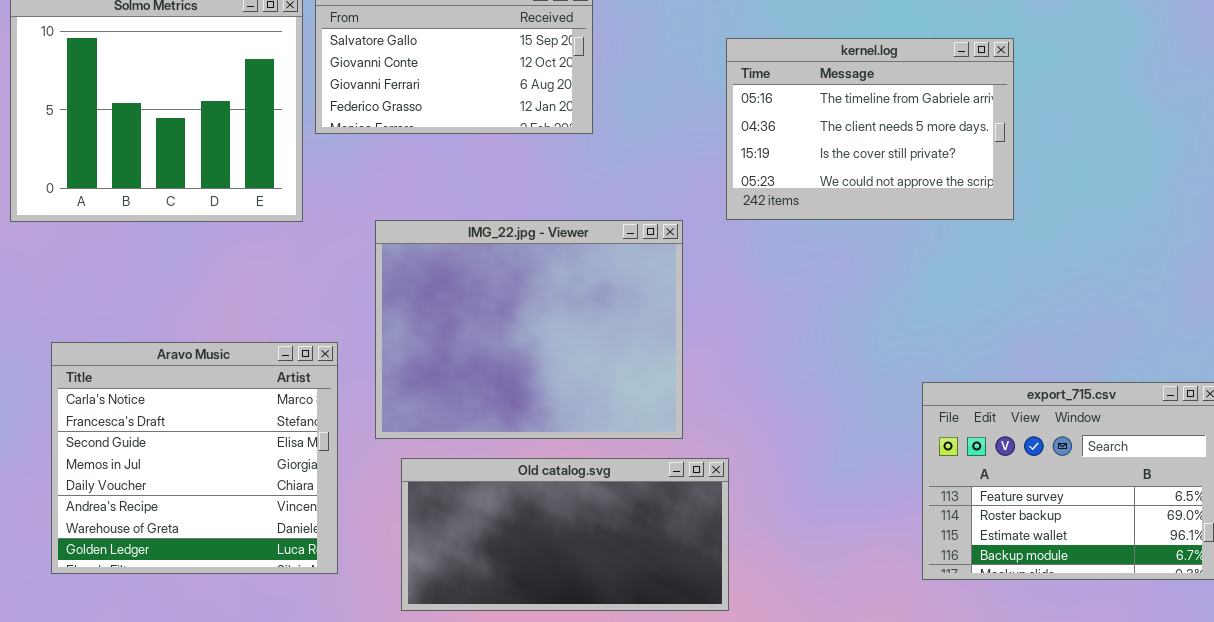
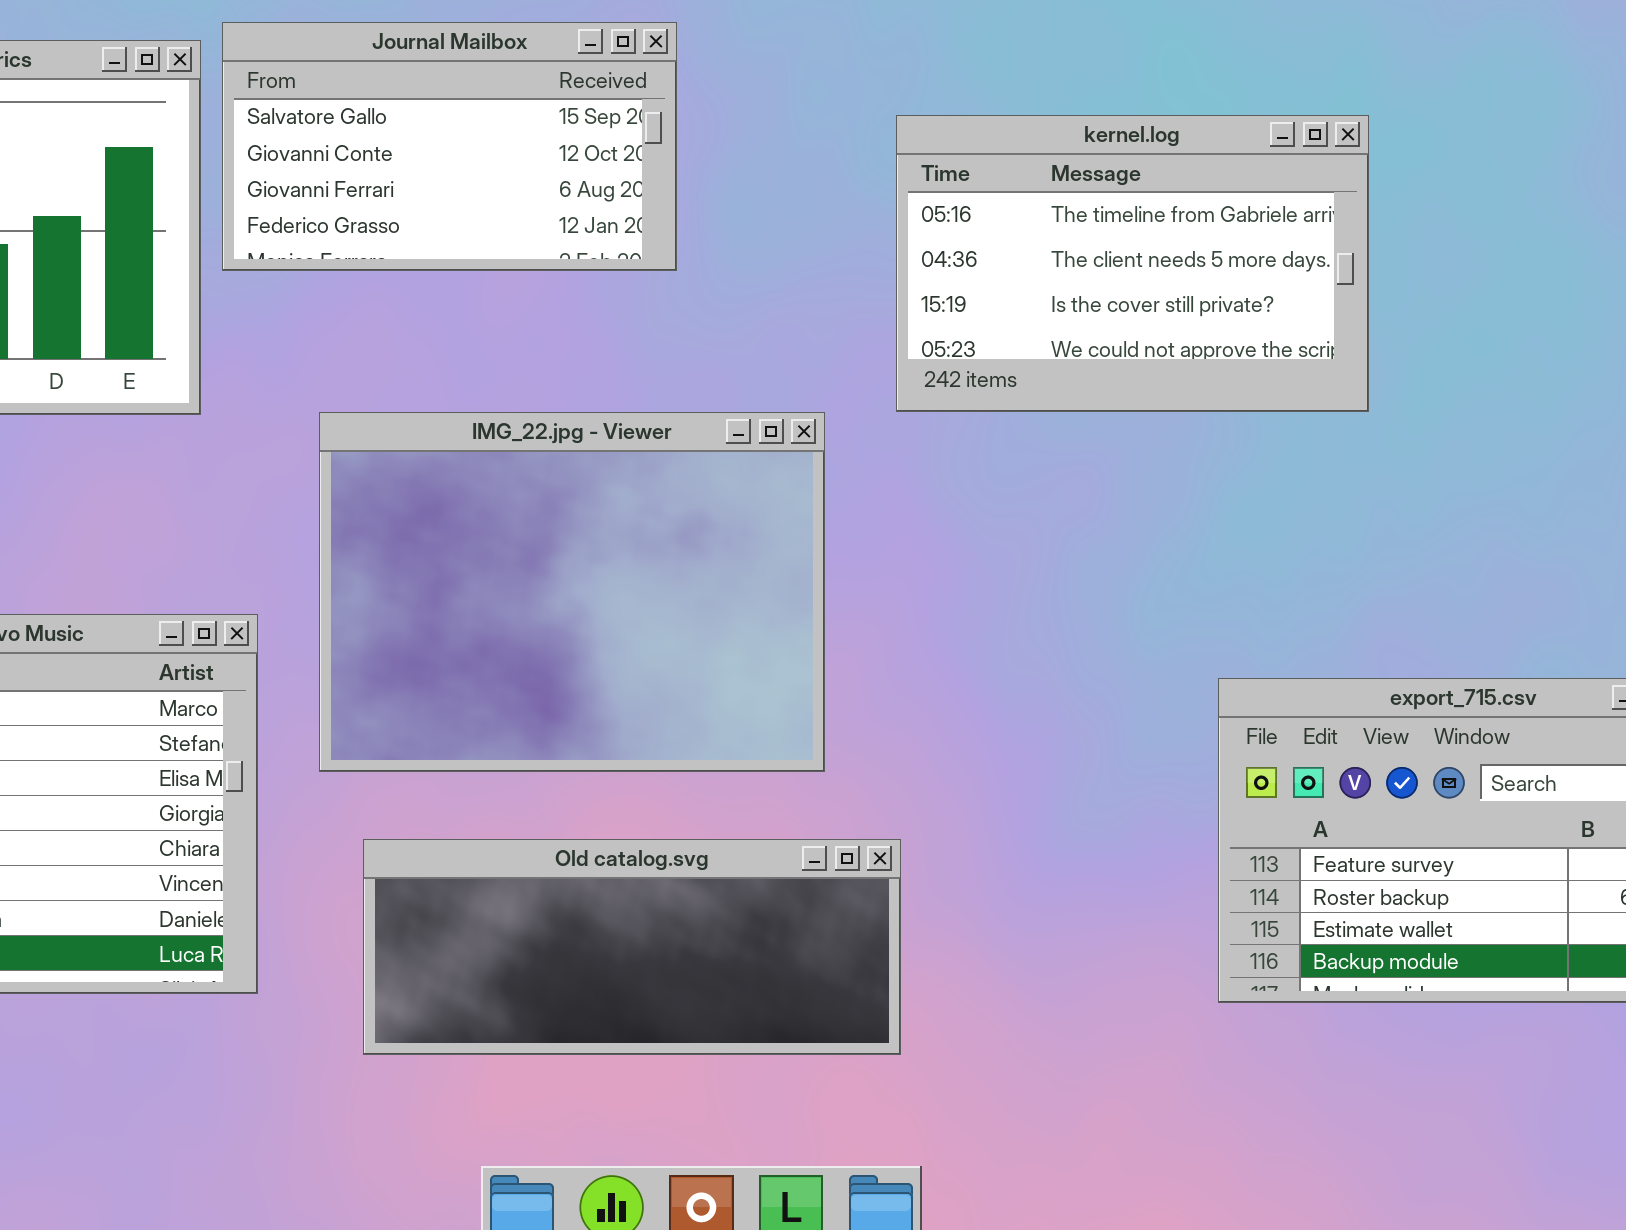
Old catalog.svg: [401,458,729,611] -> [363,839,901,1055], resized

